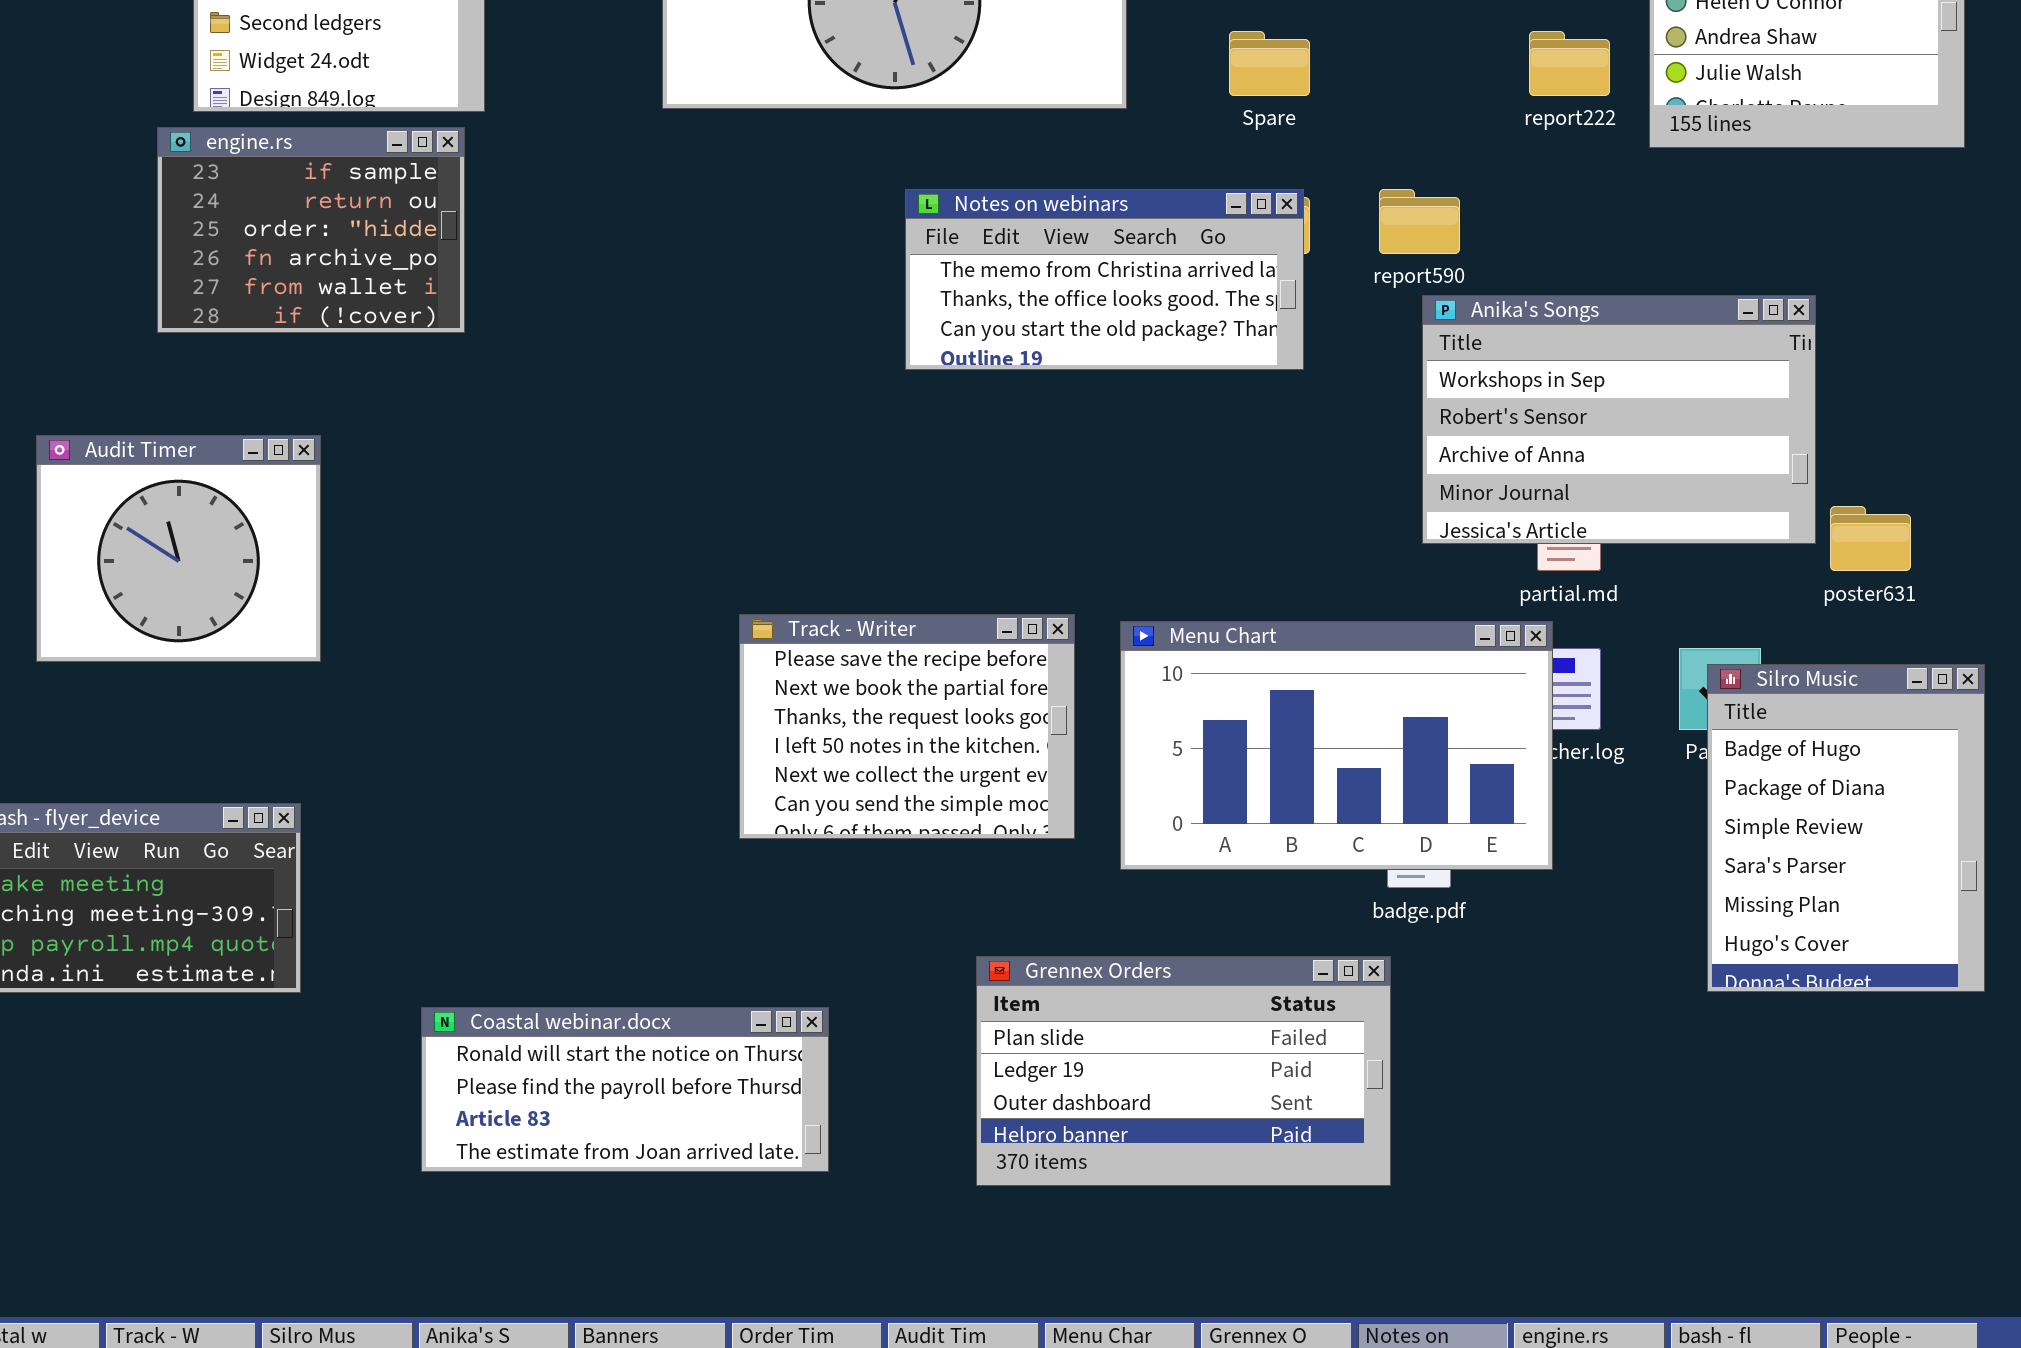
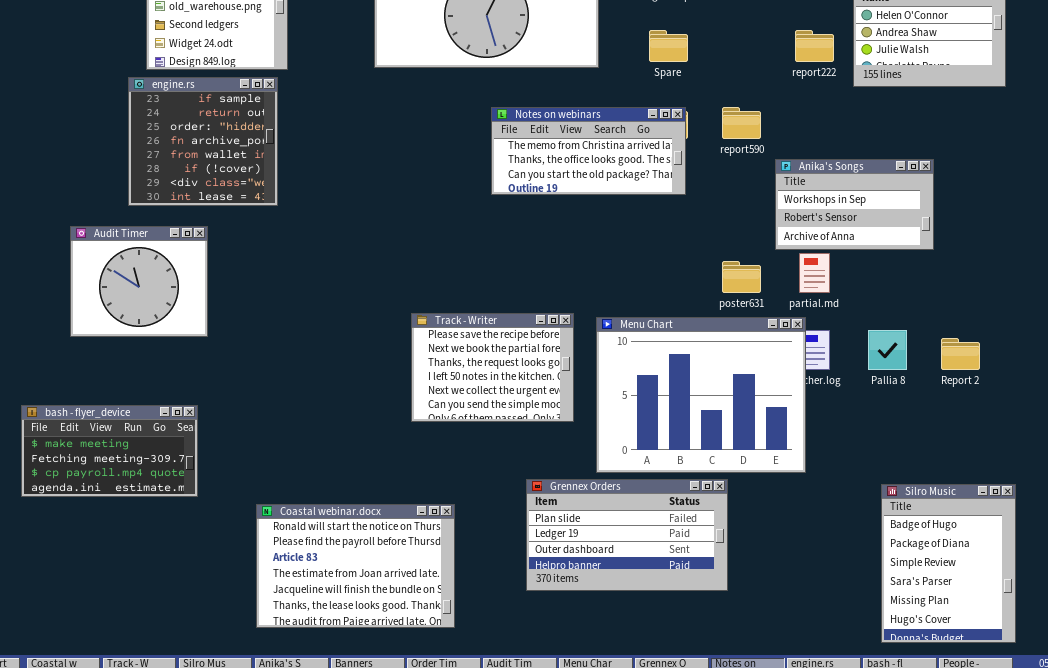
engine.rs: [157,127,465,333] -> [128,77,278,206], resized
Anika's Songs: [1422,295,1816,544] -> [775,159,934,250], resized
poster631: [1830,506,1911,571] -> [722,261,761,293], moved
Menu Chart: [1120,621,1553,870] -> [596,317,806,473], resized
Silro Music: [1707,664,1985,992] -> [881,484,1016,643], moved
Coastal webinar.docx: [421,1007,829,1172] -> [256,504,455,628], resized

